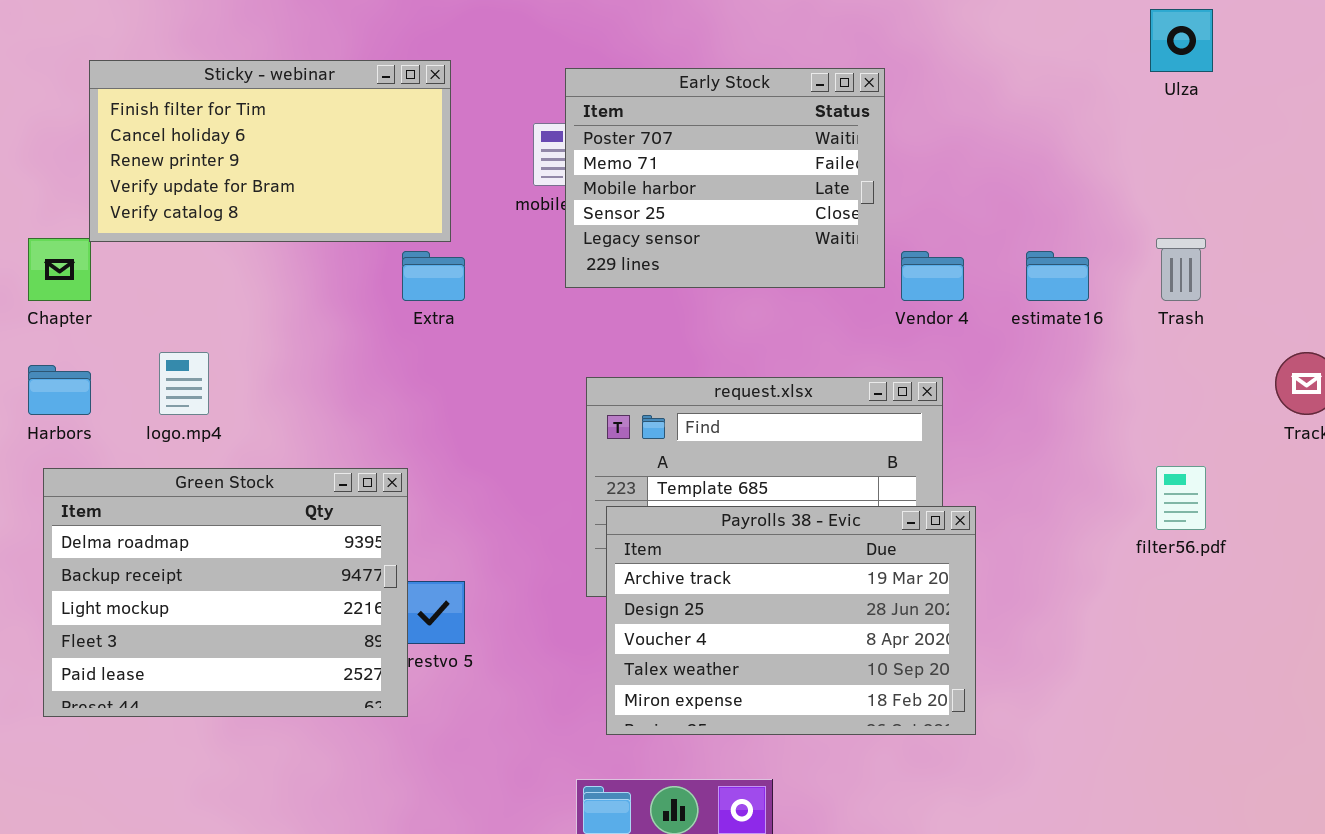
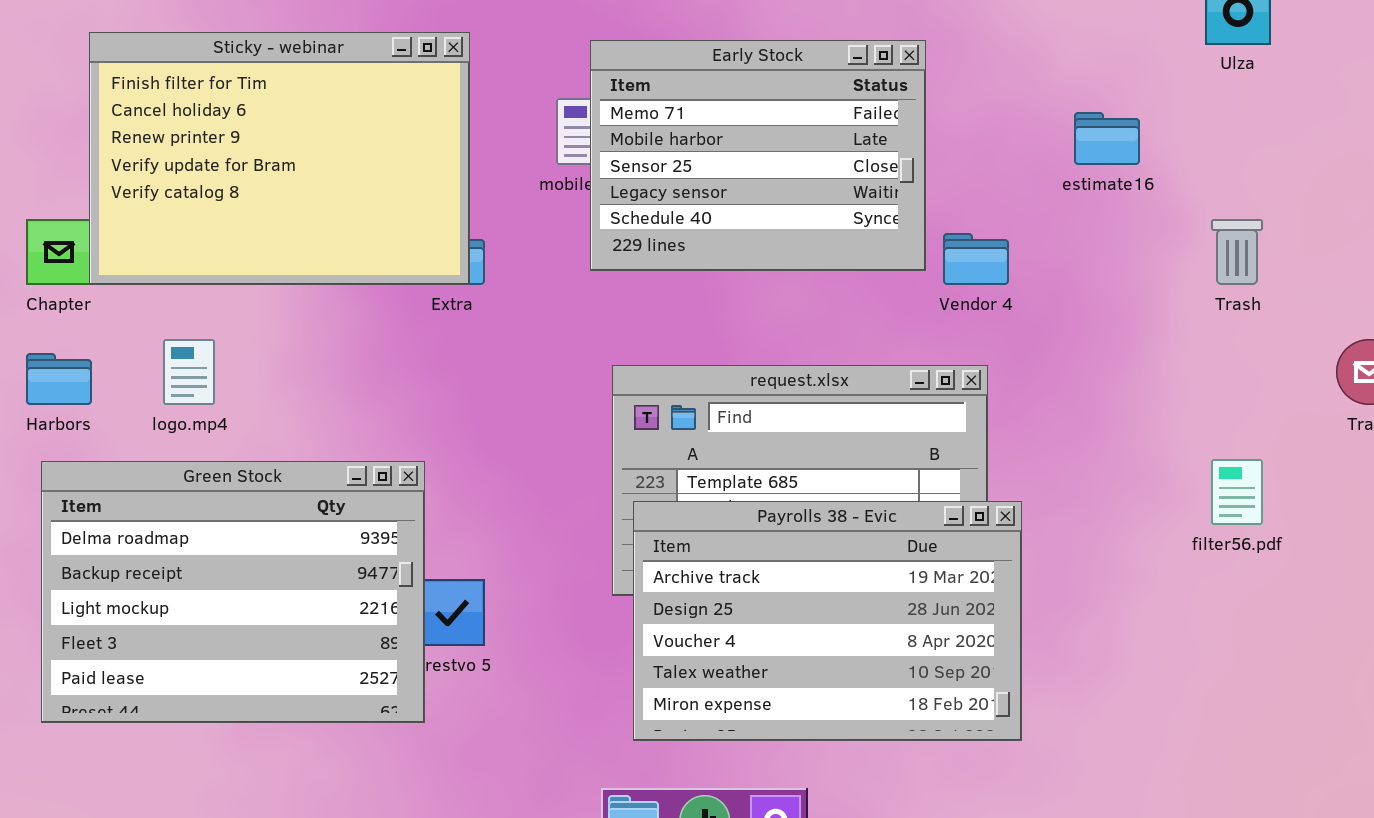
Sticky - webinar: [89,60,451,242] -> [89,32,470,285], resized
Early Stock: [565,68,885,288] -> [590,40,926,271], scrolled down 1 row
estimate16: [1026,251,1089,301] -> [1074,112,1140,165], moved

